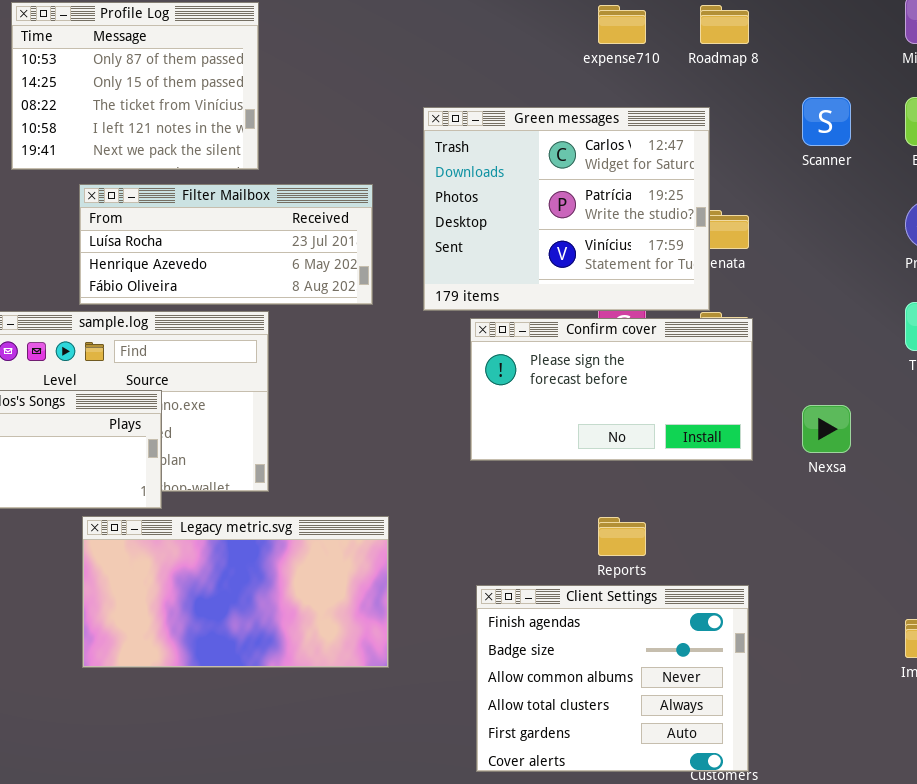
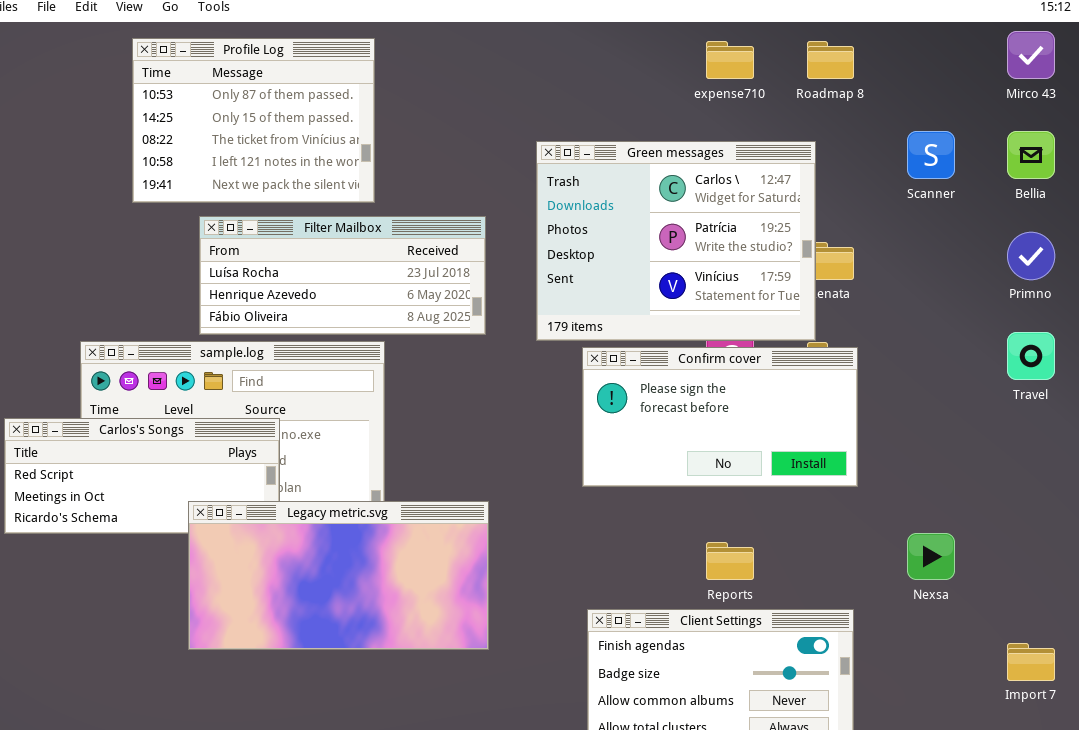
Nexsa: [802,405,851,453] -> [907,533,955,580], moved
Legacy metric.svg: [82,516,389,668] -> [188,501,489,650], moved

